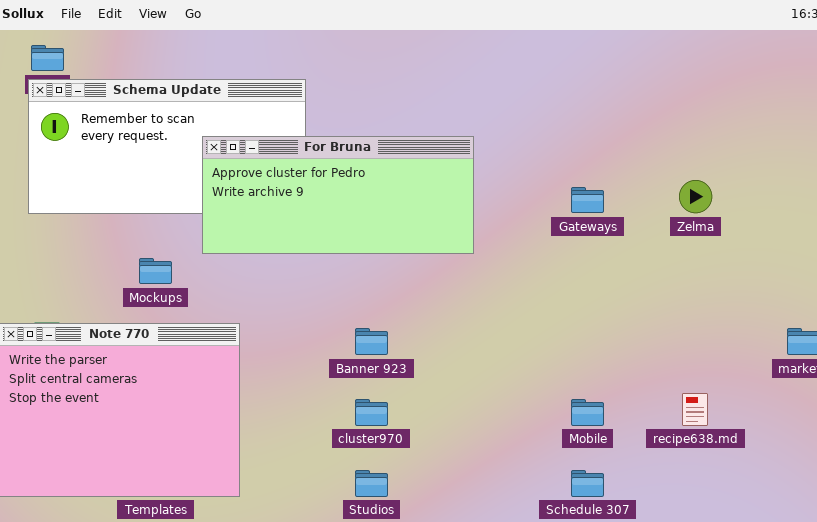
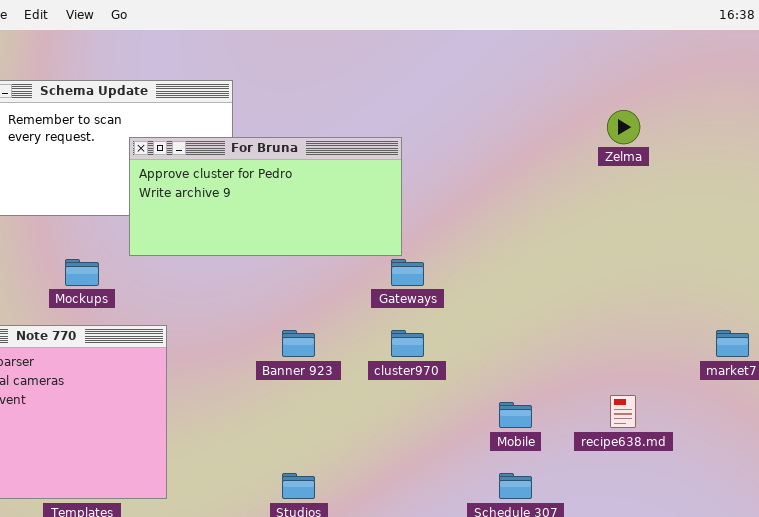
Zelma: [679,180,712,213] -> [607,110,640,144], moved
Gateways: [571,187,604,213] -> [391,259,424,286], moved
cluster970: [355,399,388,426] -> [391,330,424,357], moved

